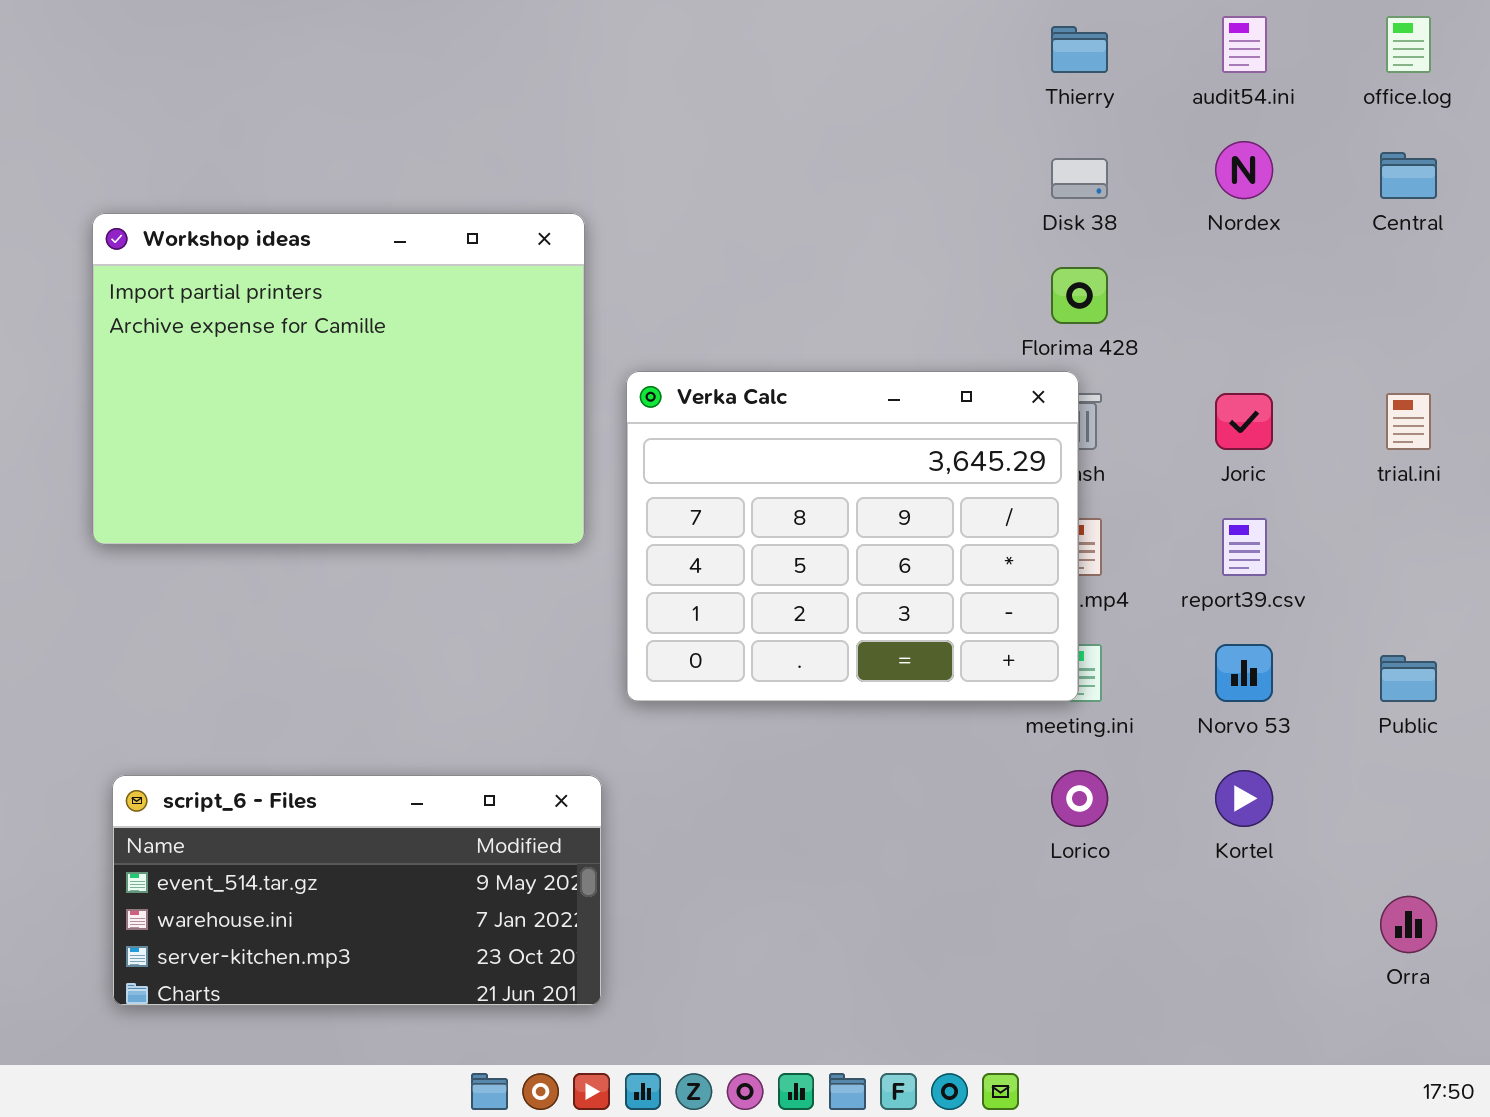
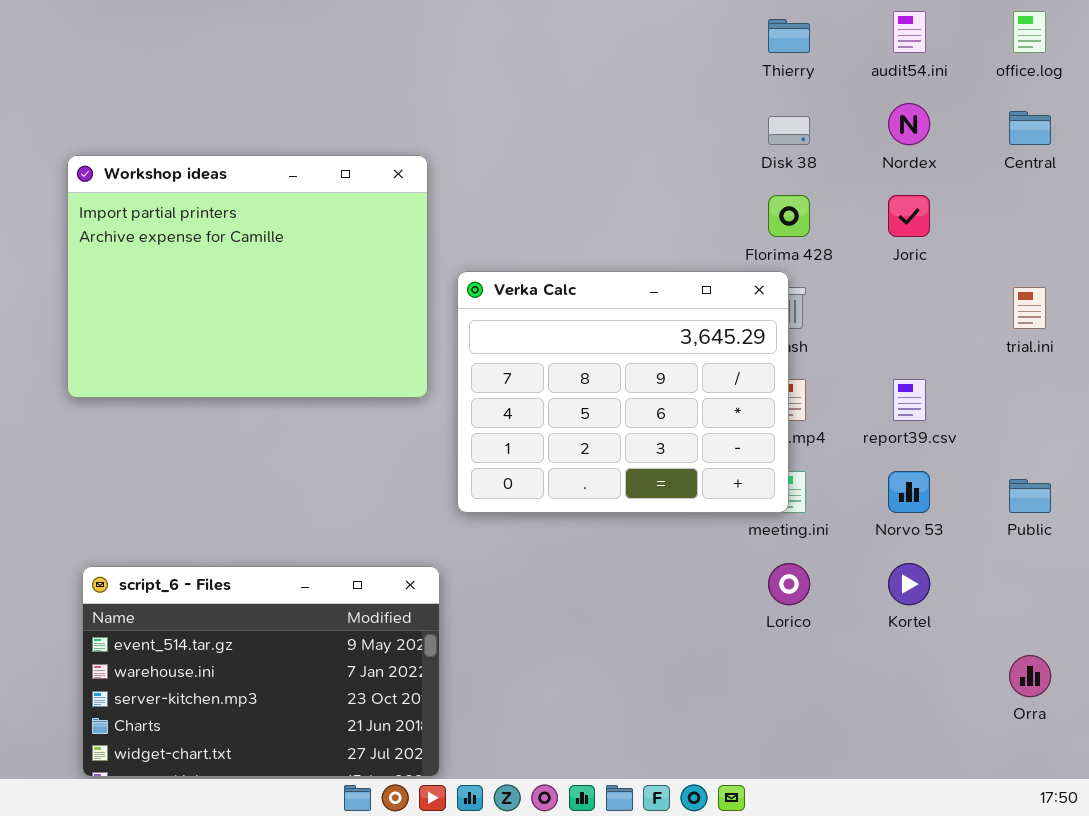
Joric: [1215,393,1273,450] -> [888,195,930,237], moved
script_6 - Files: [112,775,602,1006] -> [82,566,440,777], resized

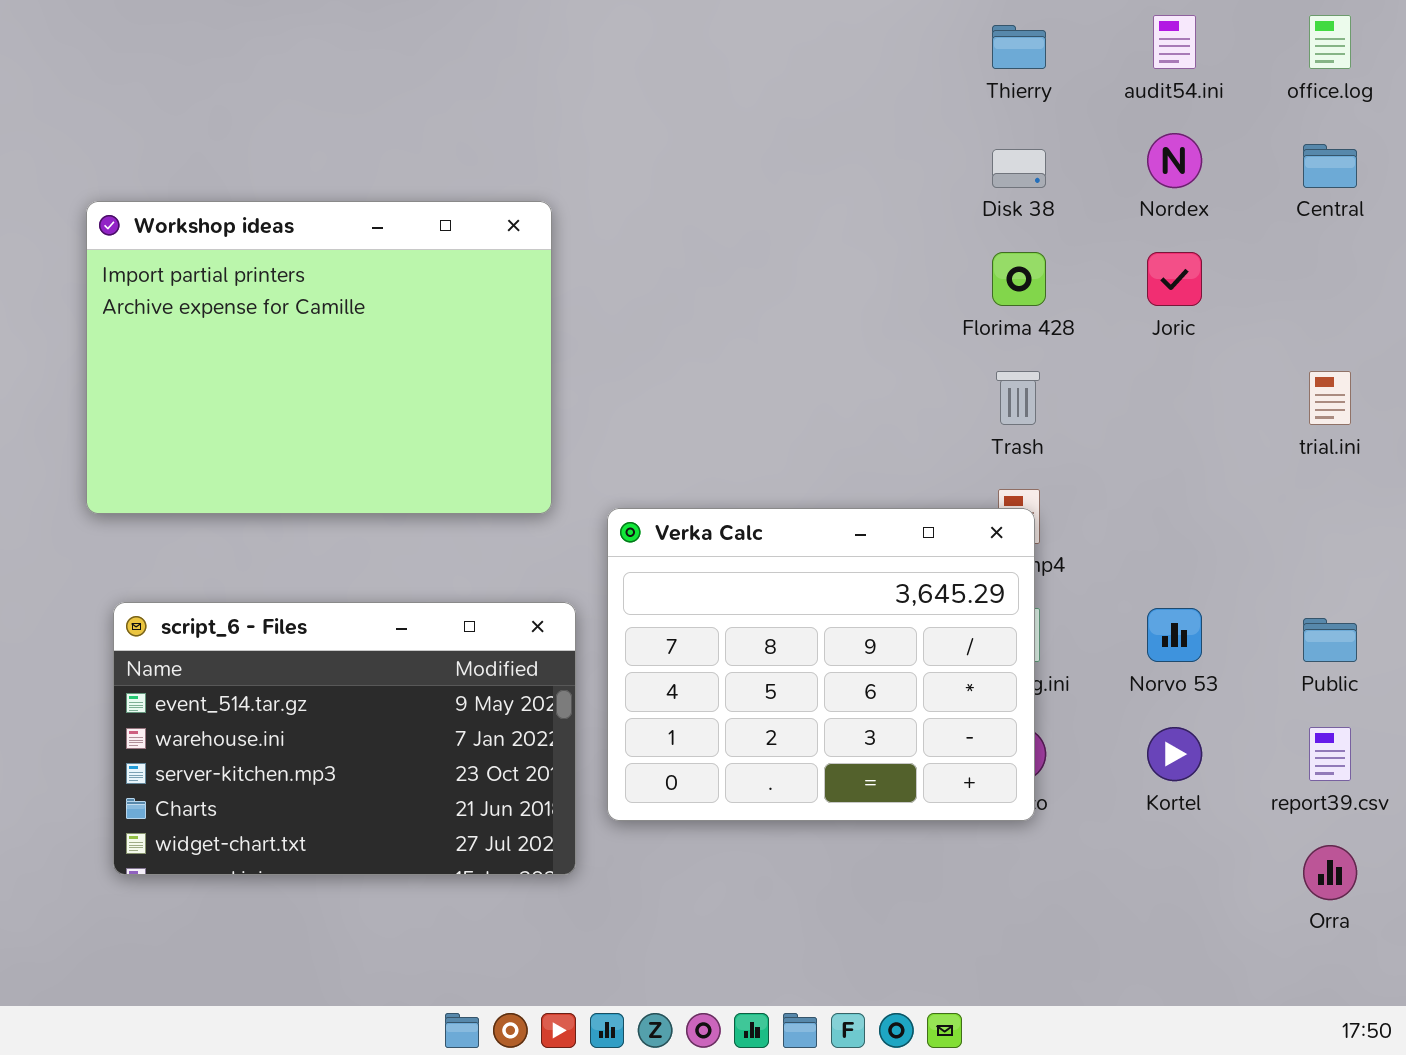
Verka Calc: [457,271,789,513] -> [607,508,1035,821], moved
report39.csv: [893,379,926,421] -> [1309,727,1351,781], moved
script_6 - Files: [82,566,440,777] -> [113,602,576,875], moved

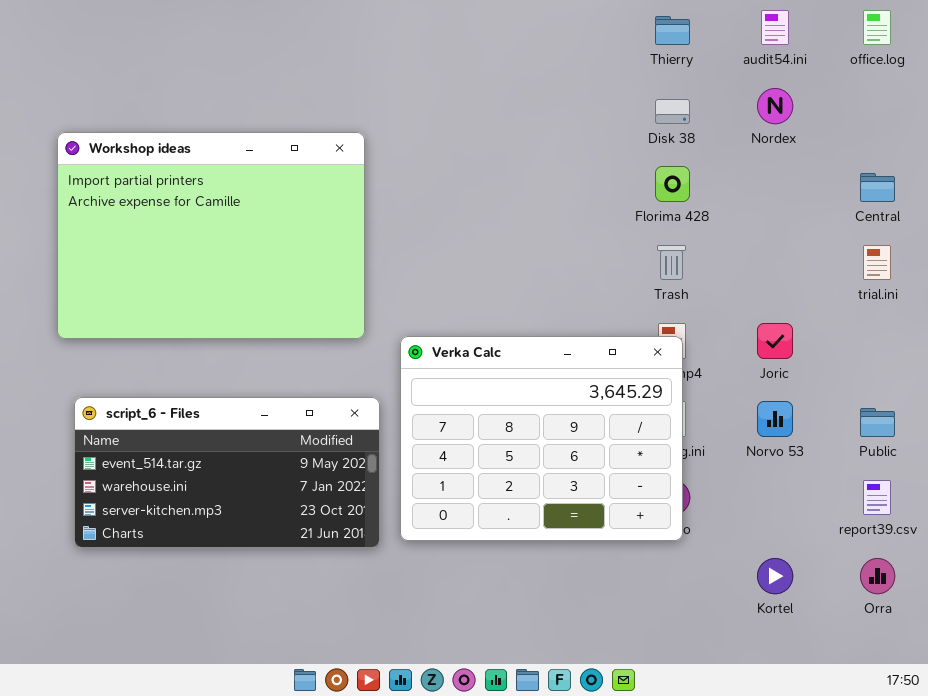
Central: [1303,144,1357,188] -> [860,173,895,202], moved
Joric: [1147,252,1202,306] -> [757,323,793,359], moved
script_6 - Files: [113,602,576,875] -> [74,397,380,548], resized
Kortel: [1147,727,1202,781] -> [757,558,793,594], moved

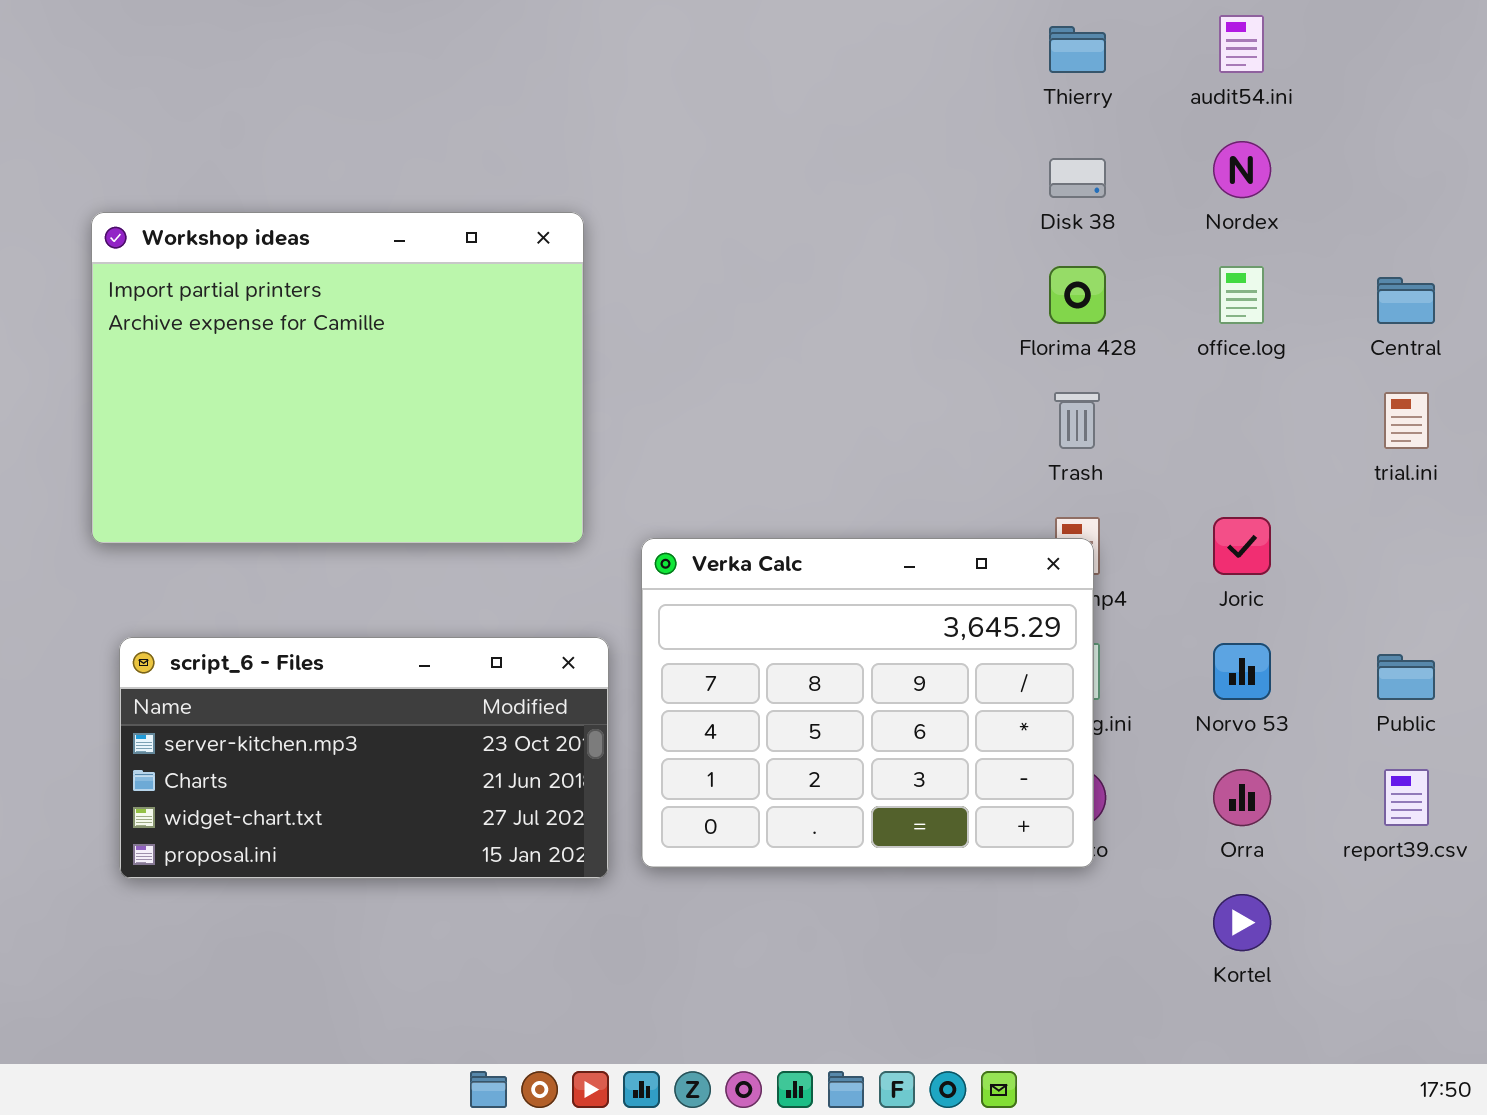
office.log: [863,10,891,45] -> [1219,266,1264,324], moved
script_6 - Files: [74,397,380,548] -> [119,637,609,879], scrolled down 2 rows
Orra: [860,558,895,594] -> [1213,769,1271,826], moved

